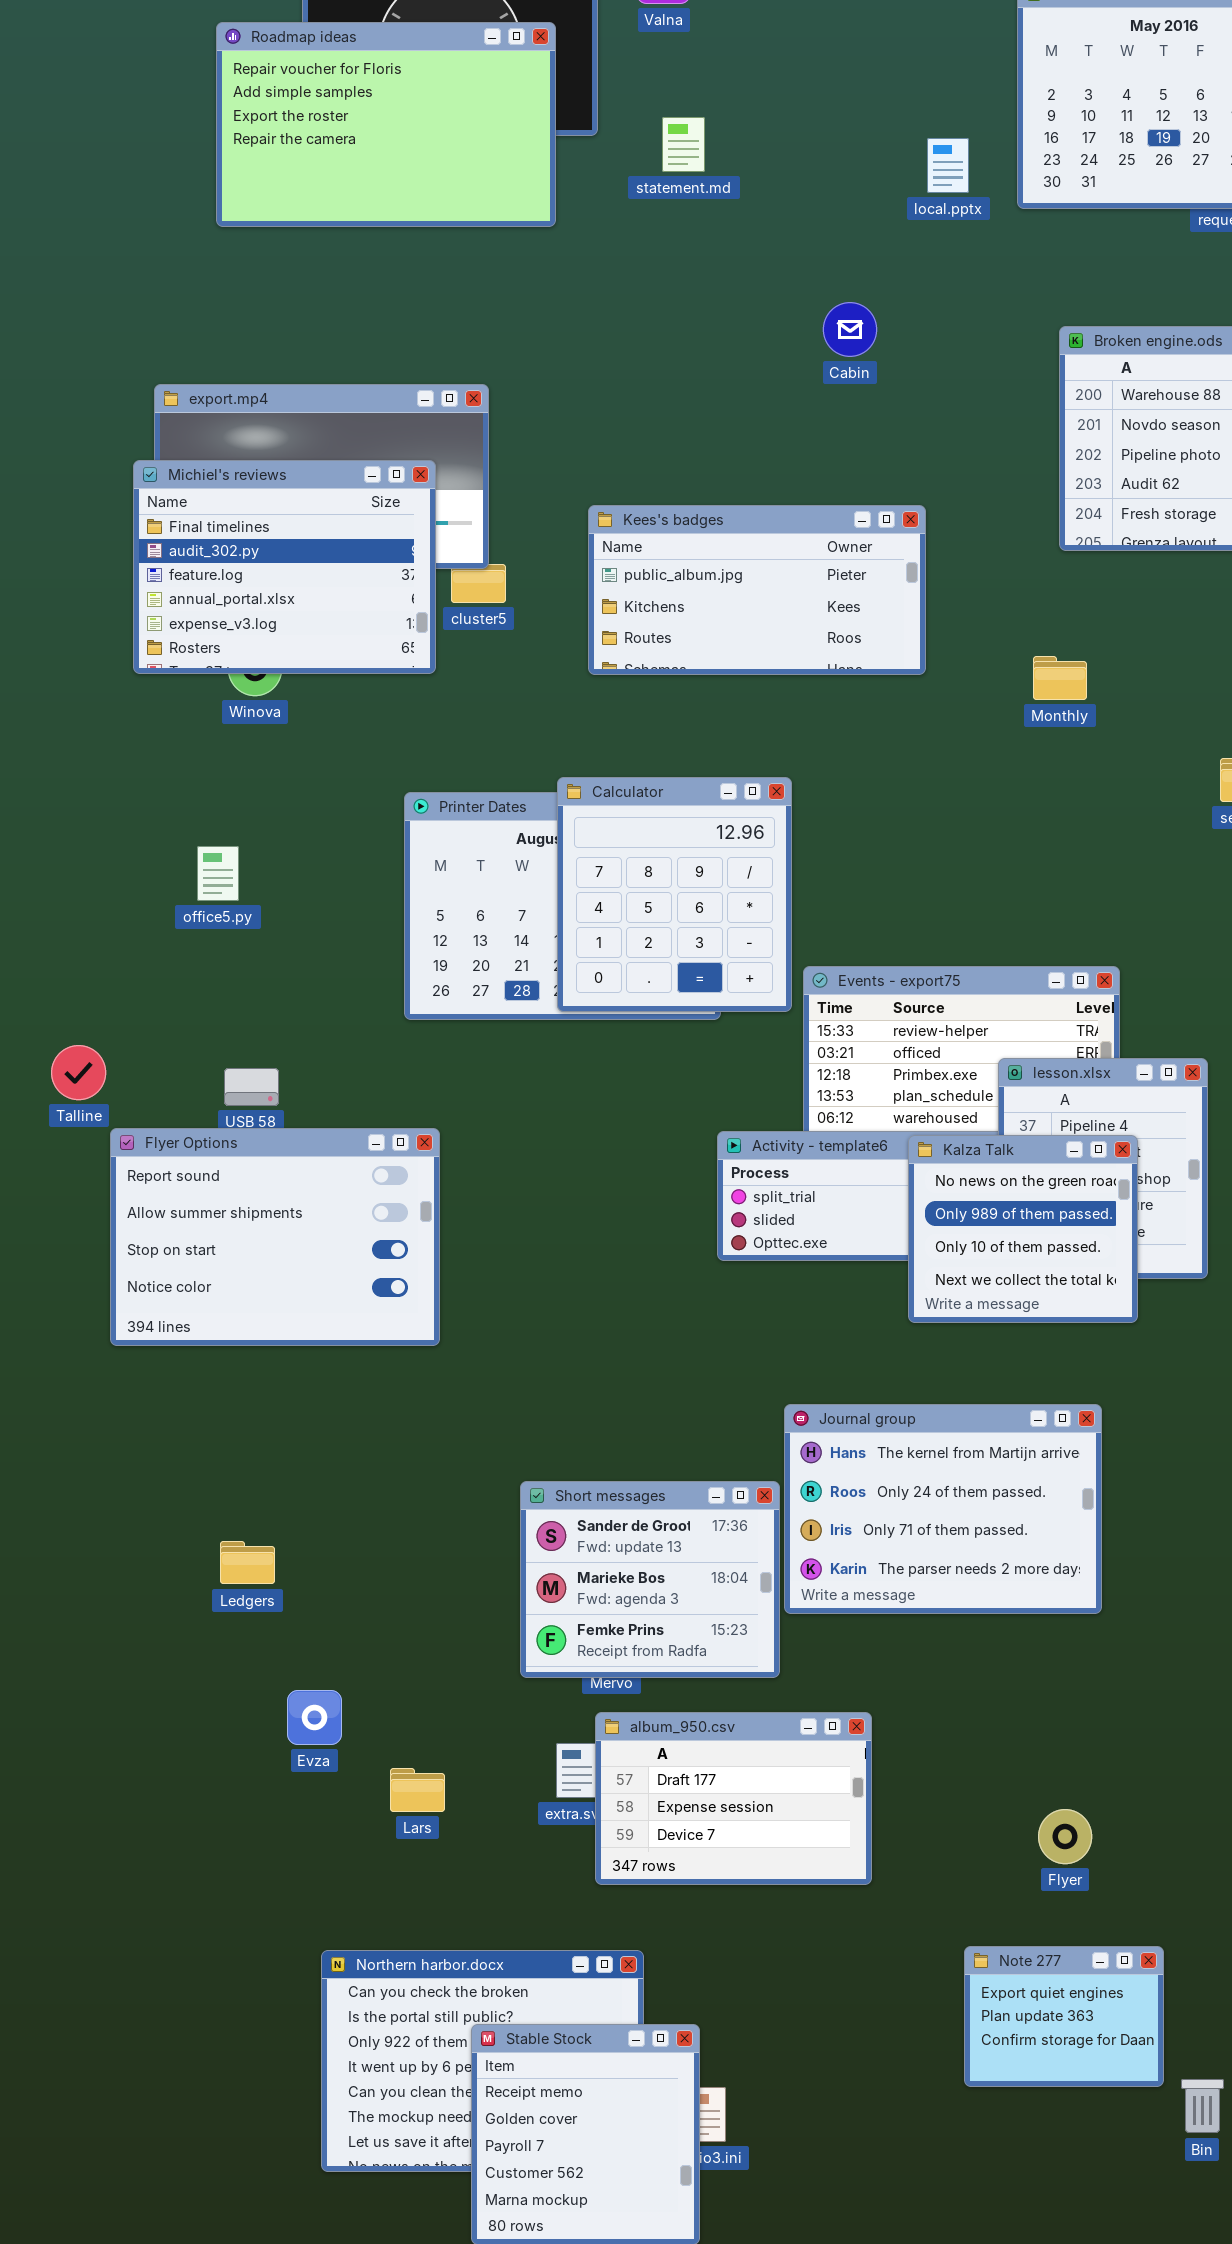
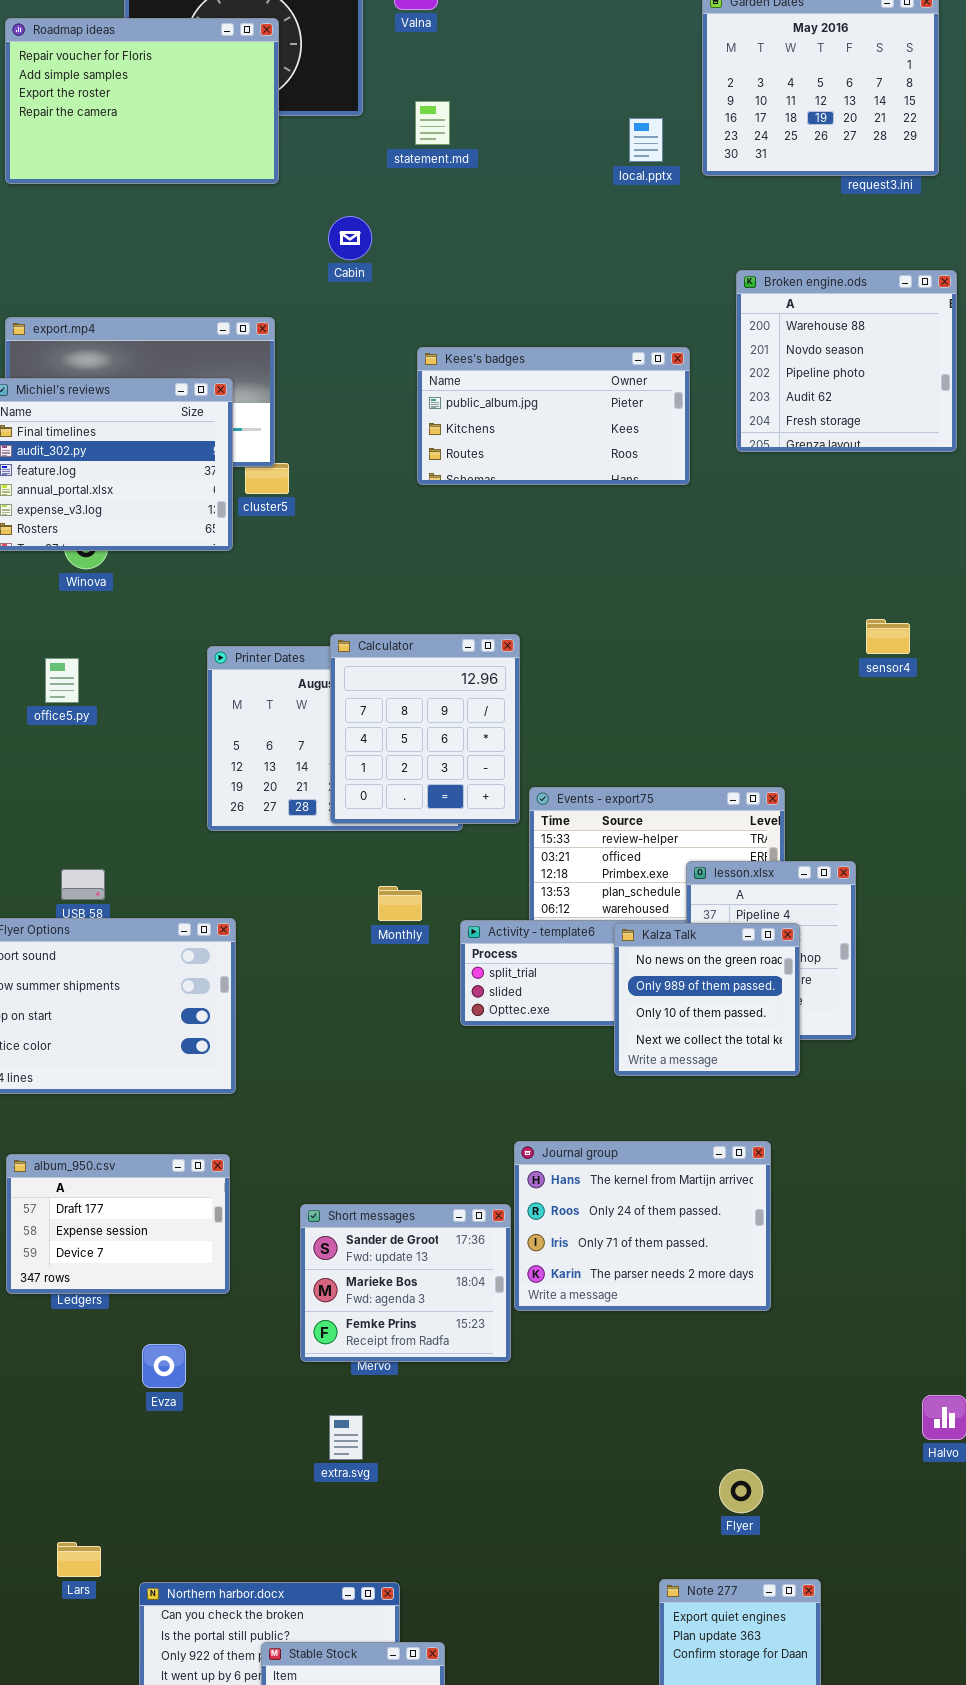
Roadmap ideas: [216,22,556,227] -> [5,18,279,184], moved
Cabin: [823,302,877,357] -> [328,216,372,260], moved
Kees's badges: [588,505,926,675] -> [417,347,690,485], moved
Monthly: [1033,656,1087,700] -> [378,886,422,921], moved
office5.py: [197,846,239,901] -> [45,658,79,703], moved
Evza: [287,1690,342,1745] -> [142,1344,186,1388], moved
album_950.csv: [595,1712,872,1885] -> [6,1154,230,1294], moved
Lars: [390,1768,445,1812] -> [57,1542,101,1577], moved

